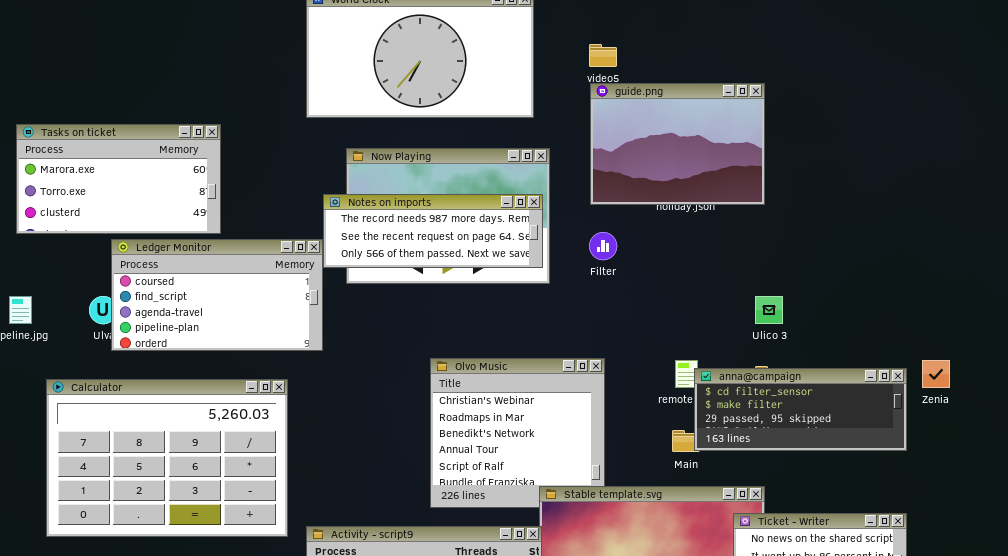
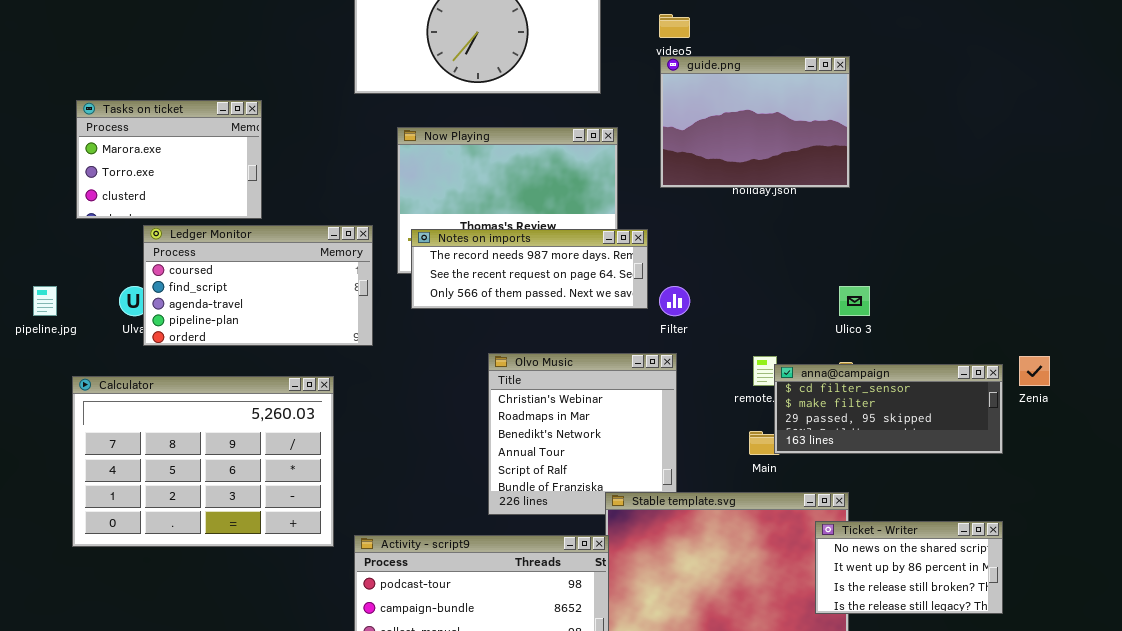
Tasks on ticket: [16,124,221,234] -> [76,100,262,219], resized
Notes on imports: [323,194,543,268] -> [411,229,648,309], moved
Filter: [589,232,617,260] -> [659,286,690,316], moved

